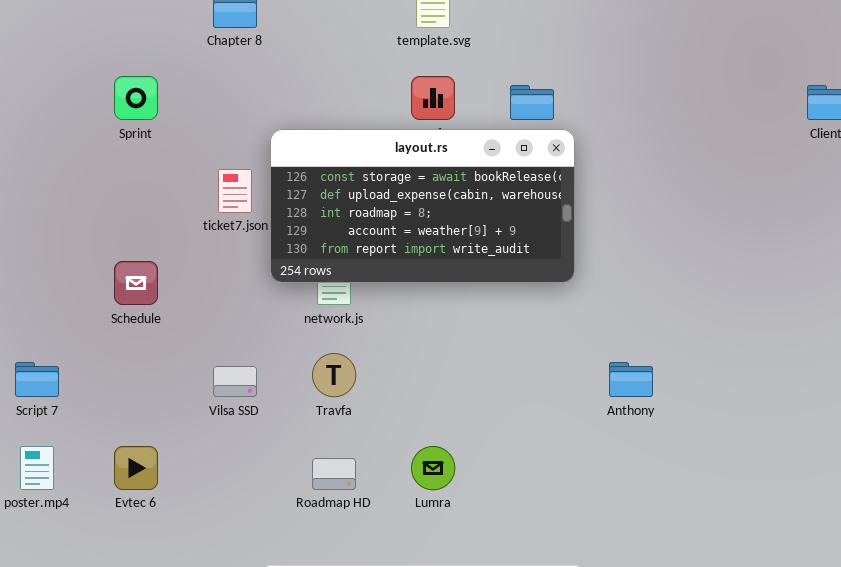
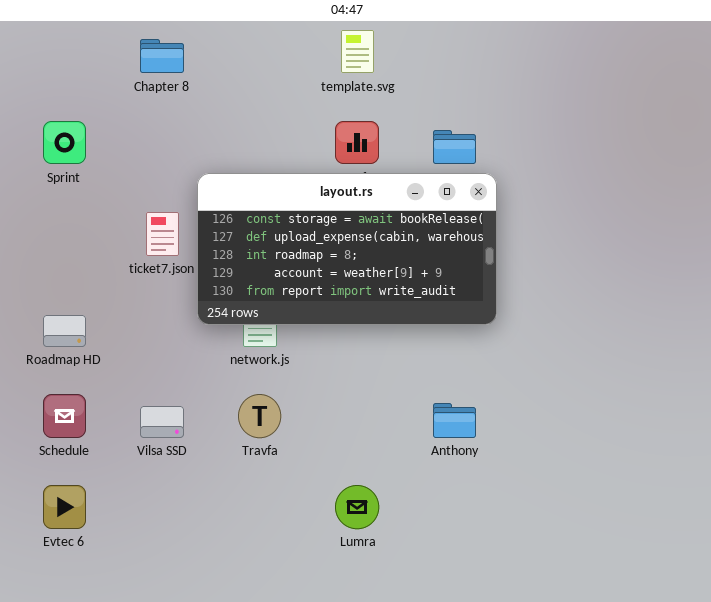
Schedule: [114,261,158,305] -> [43,394,86,438], moved
Anthony: [609,362,653,397] -> [433,403,476,438], moved
Roadmap HD: [312,458,356,490] -> [43,315,86,347], moved

